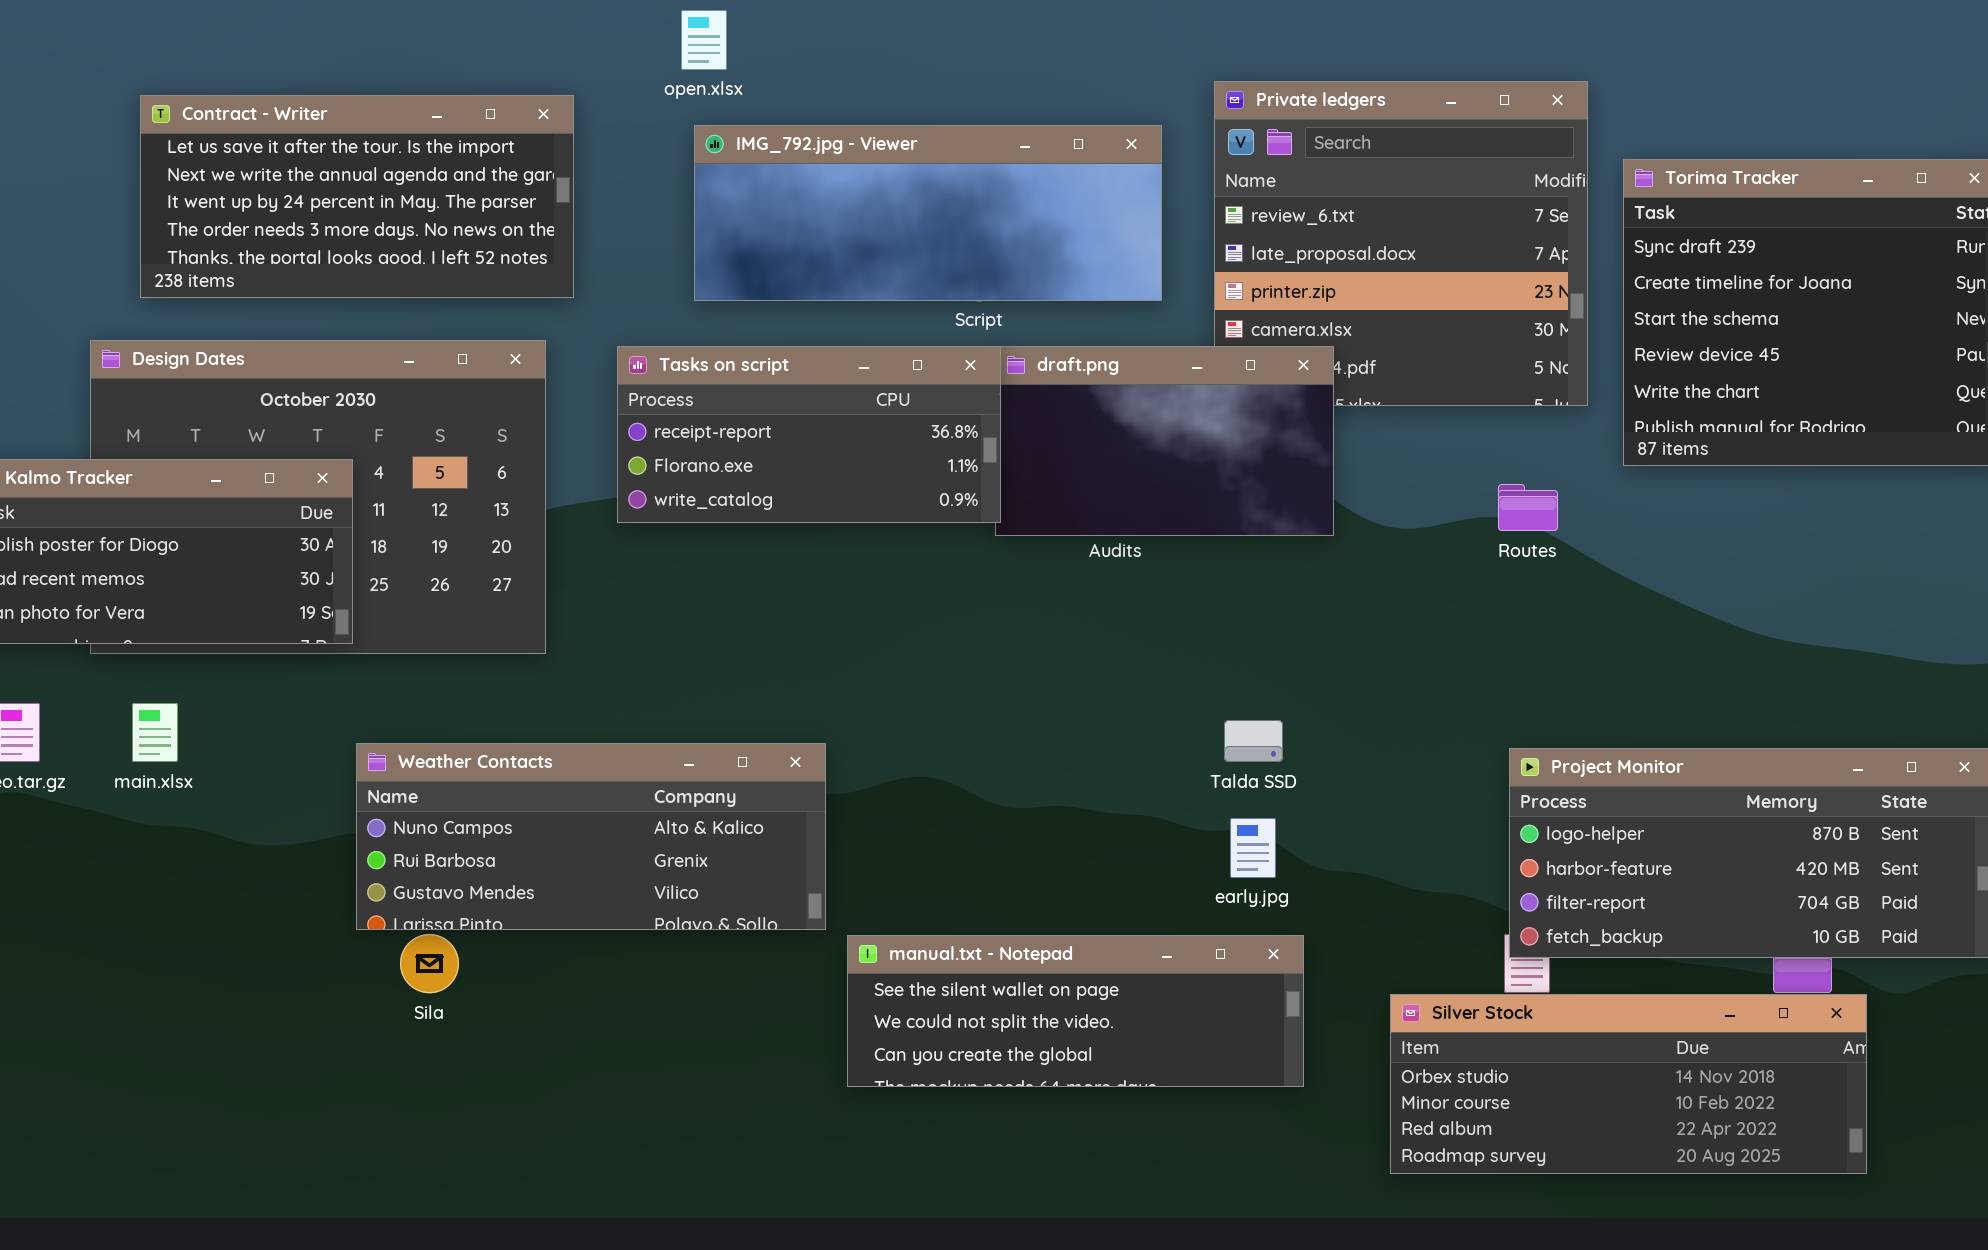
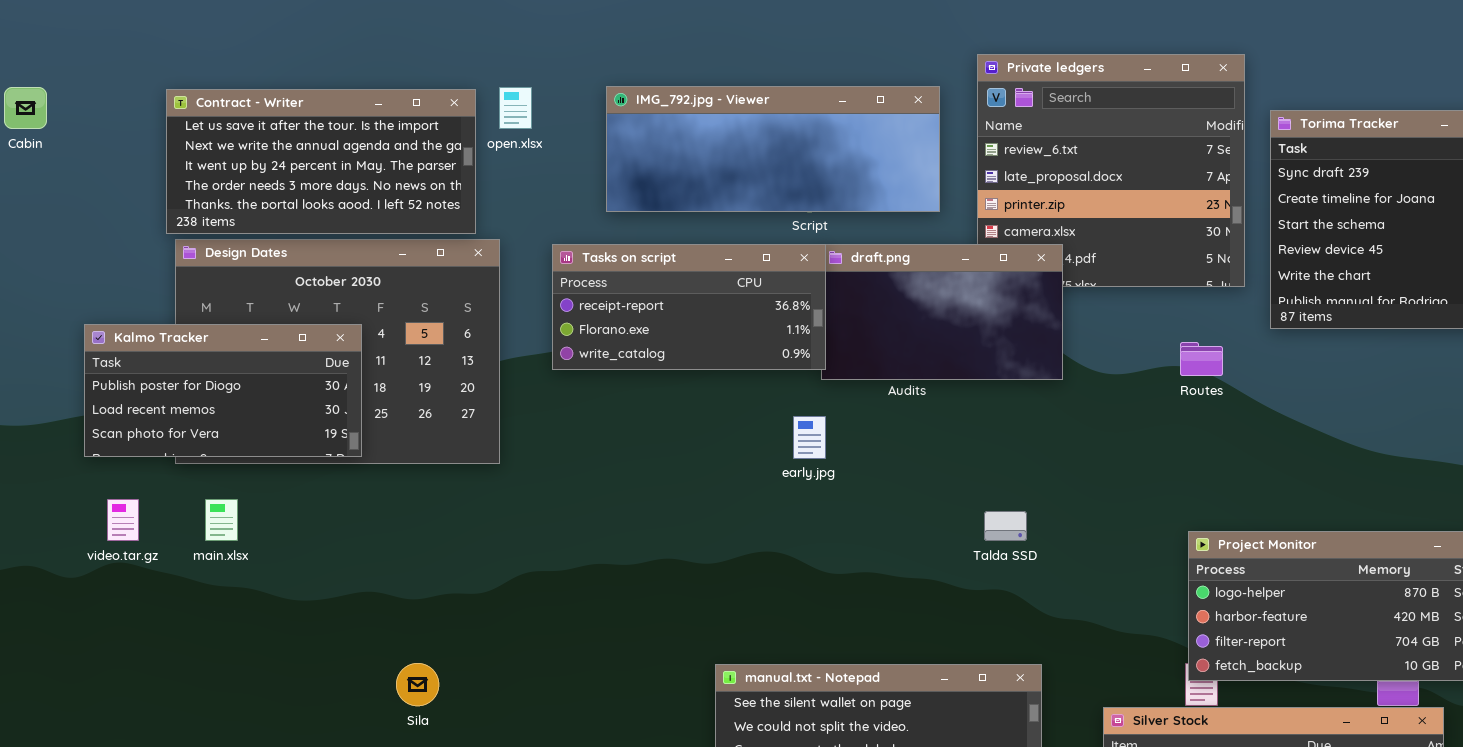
open.xlsx: [681,10,727,70] -> [499,87,532,129], moved
Contract - Writer: [140,95,574,298] -> [166,89,476,234], moved
Weather Contacts: [356,743,826,930] -> none, closed
early.jpg: [1230,818,1276,878] -> [793,416,826,459], moved

